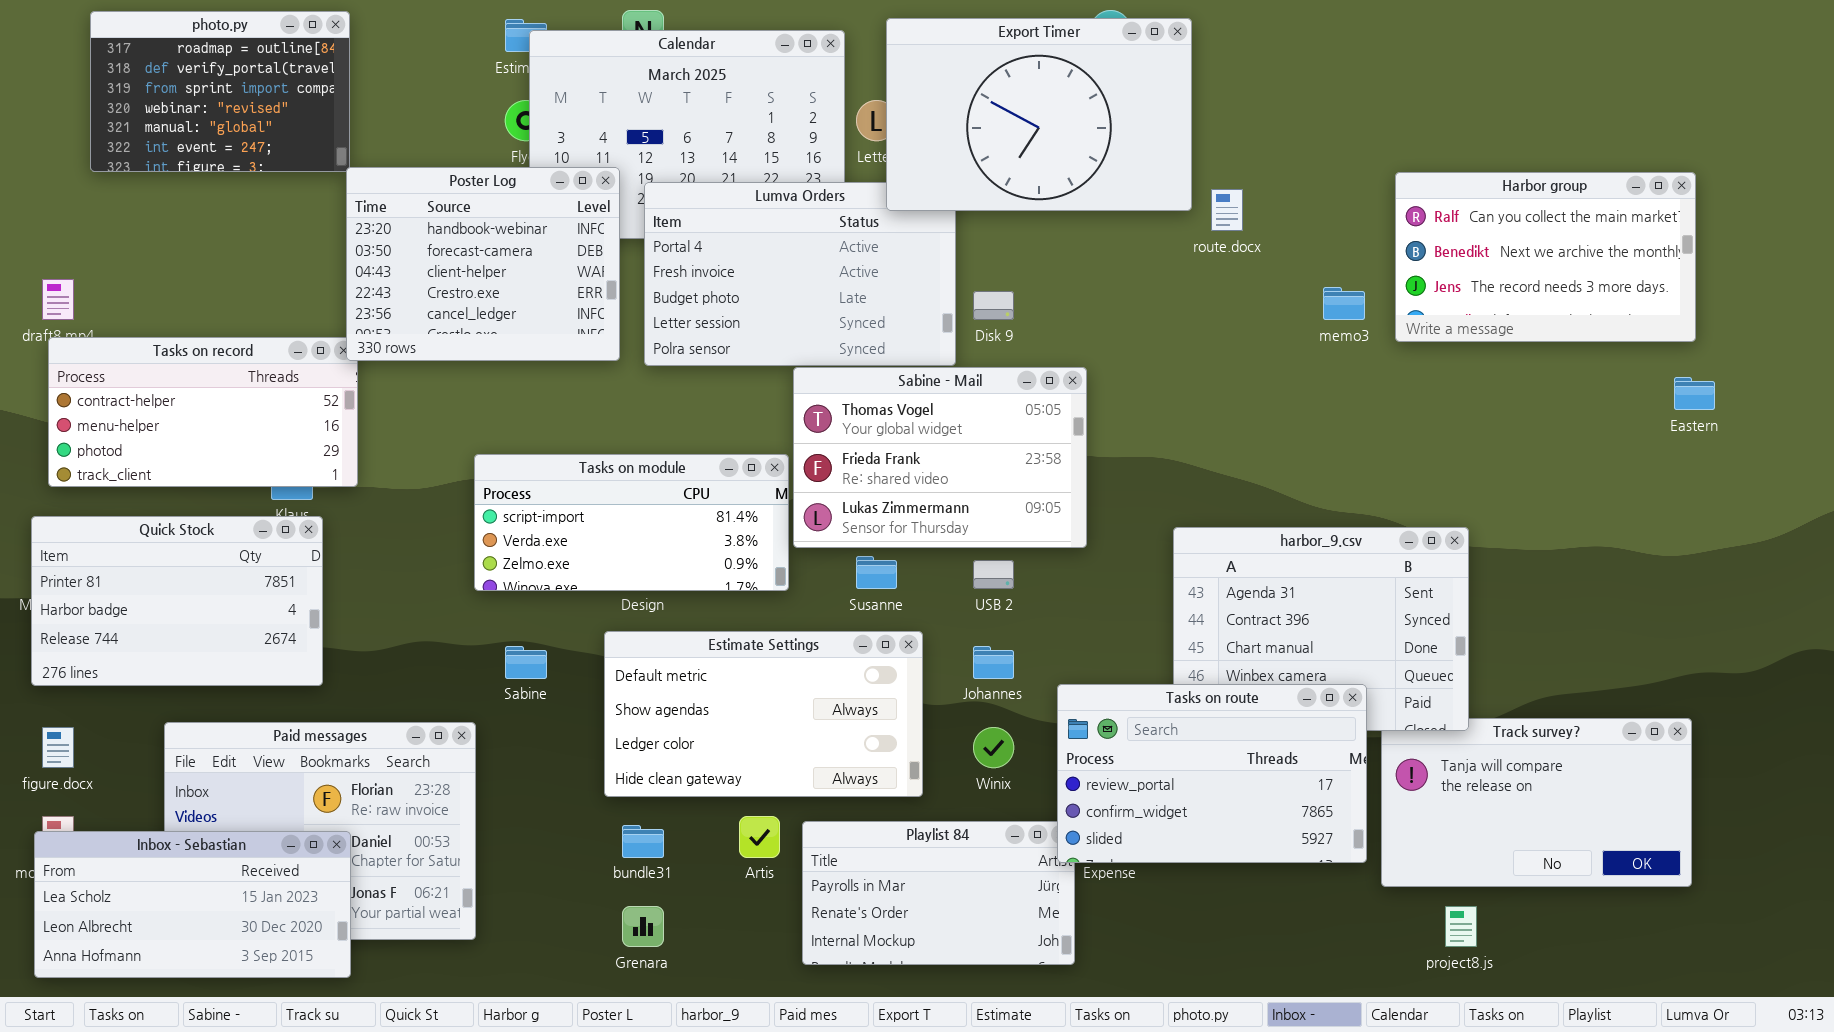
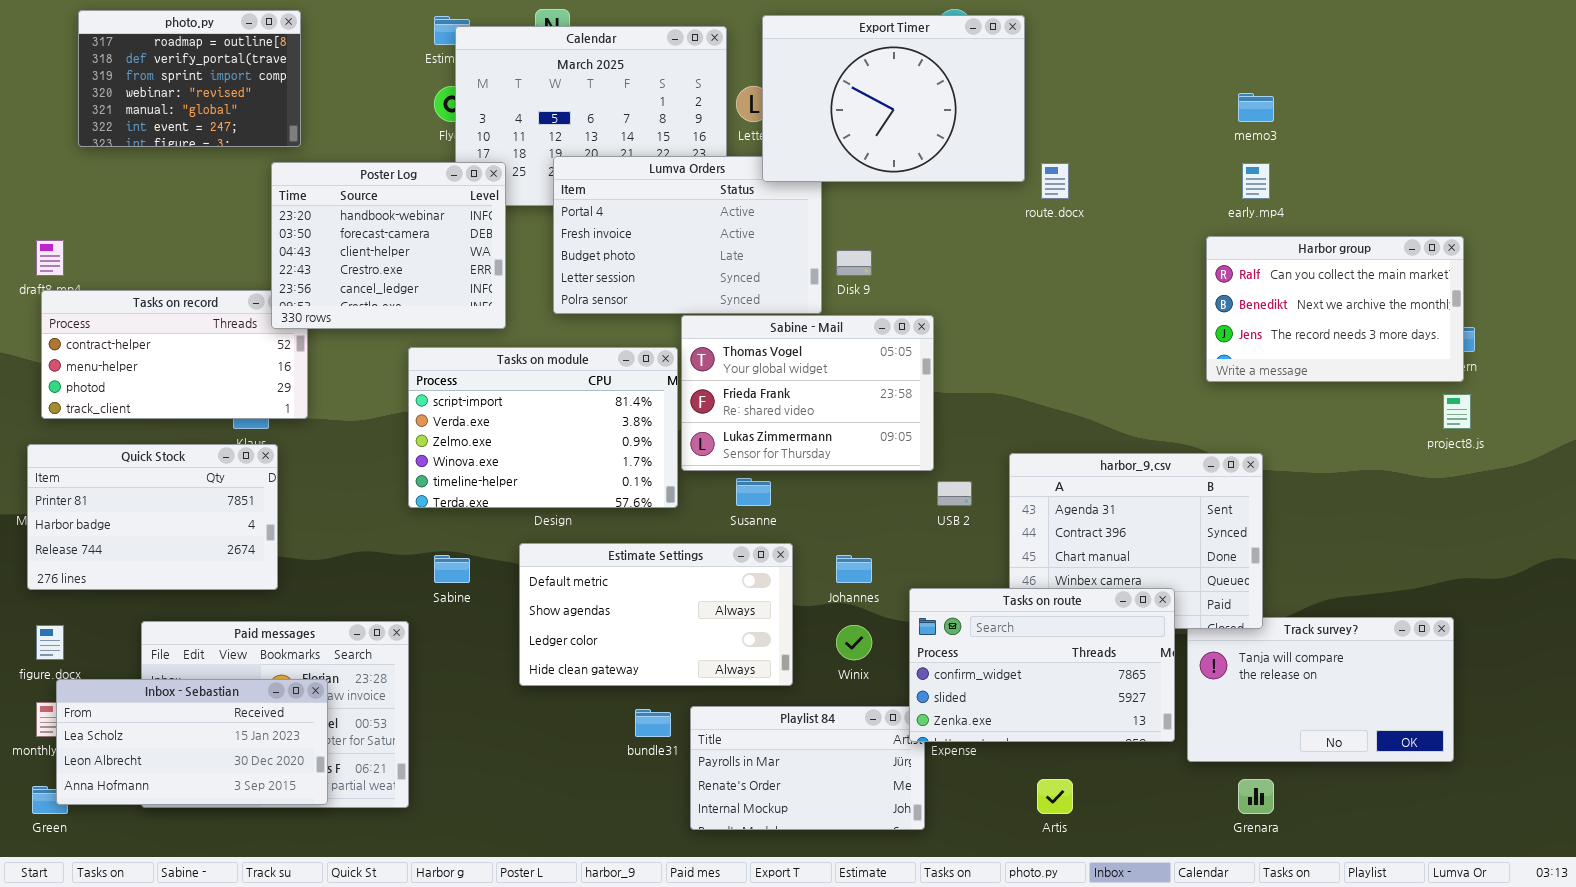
Poster Log: [346,167,620,361] -> [271,162,506,329], moved
Harbor group: [1395,172,1696,342] -> [1206,236,1464,382], moved
memo3: [1323,287,1365,320] -> [1238,93,1274,122], moved
Tasks on module: [474,454,789,591] -> [408,347,678,508], resized
USB 2: [973,560,1014,589] -> [937,481,972,506], moved
Tasks on route: [1057,684,1367,863] -> [909,588,1175,742], scrolled down 1 row
Artis: [739,816,780,858] -> [1037,779,1073,814], moved
bundle31: [622,825,664,858] -> [635,709,671,737], moved
Inbox - Sebastian: [34,831,351,978] -> [56,679,328,805], moved
Grenara: [622,906,664,947] -> [1238,779,1274,814], moved
project8.js: [1445,906,1477,947] -> [1443,394,1471,429], moved

